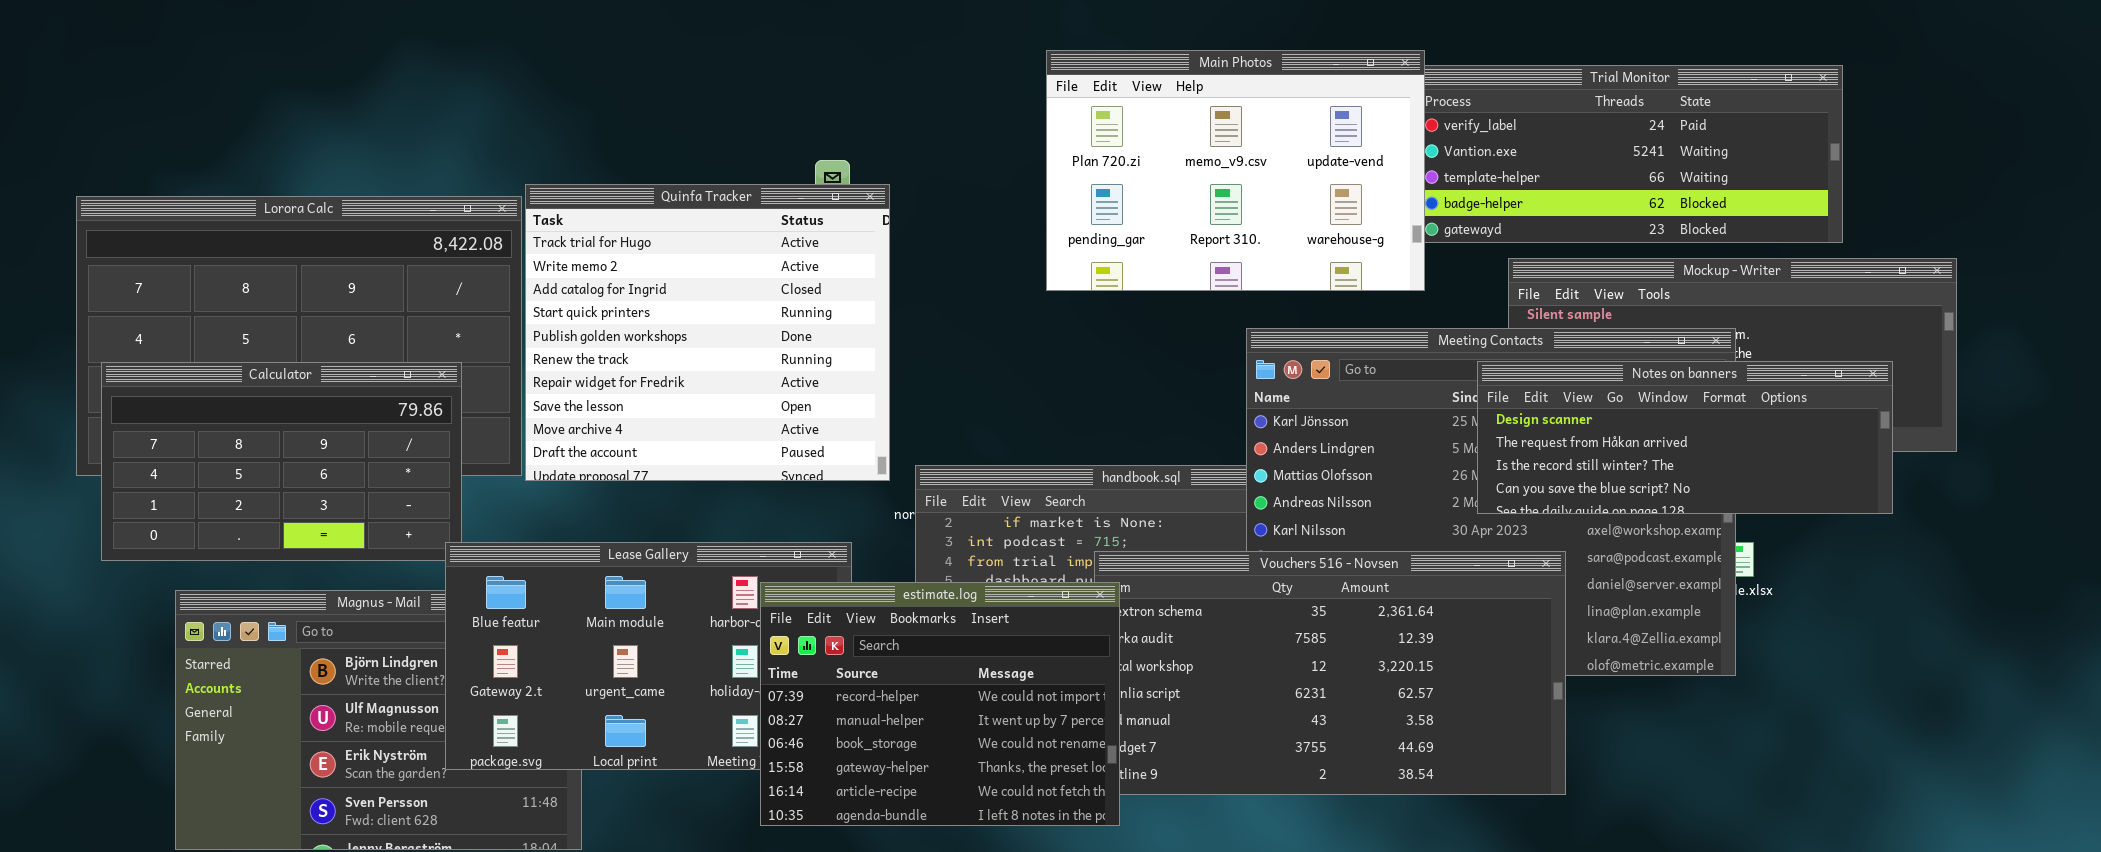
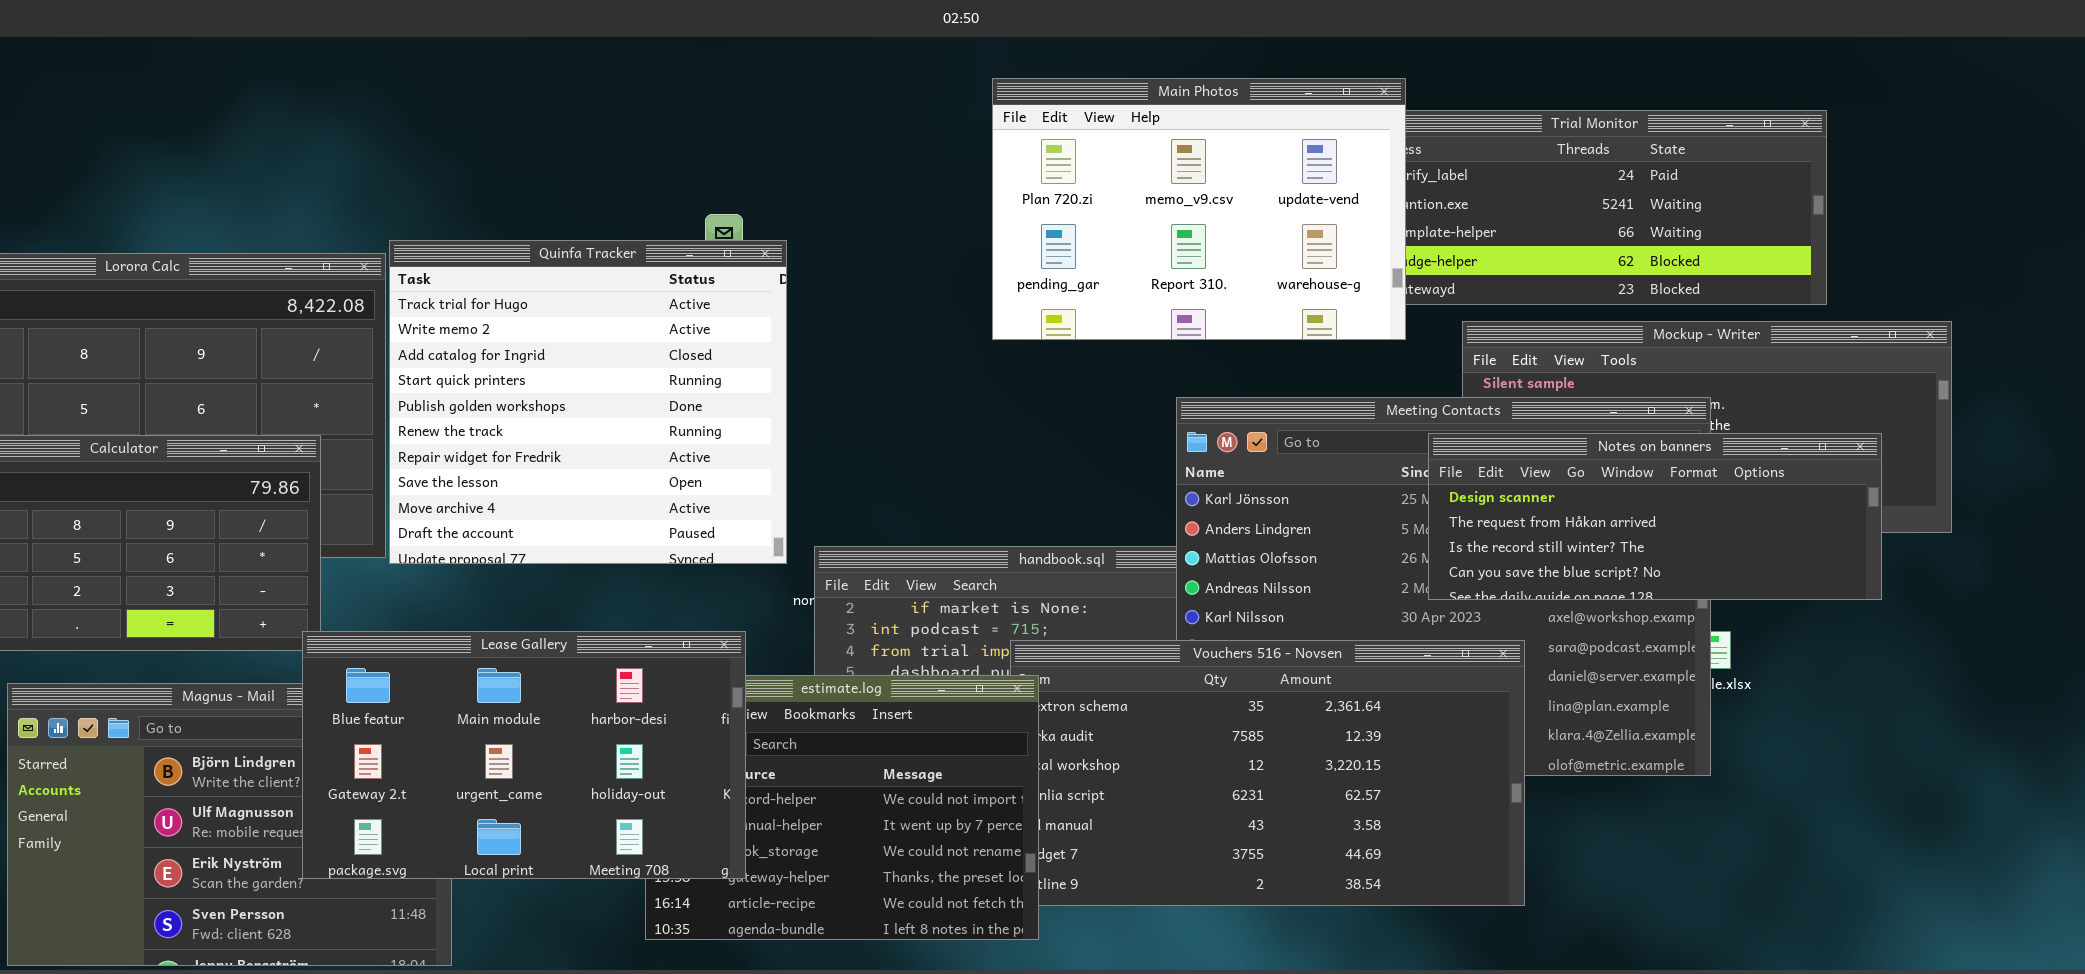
Main Photos: [1046,50,1425,291] -> [992,78,1406,340], moved
Lease Gallery: [445,542,852,770] -> [302,631,746,879], raised

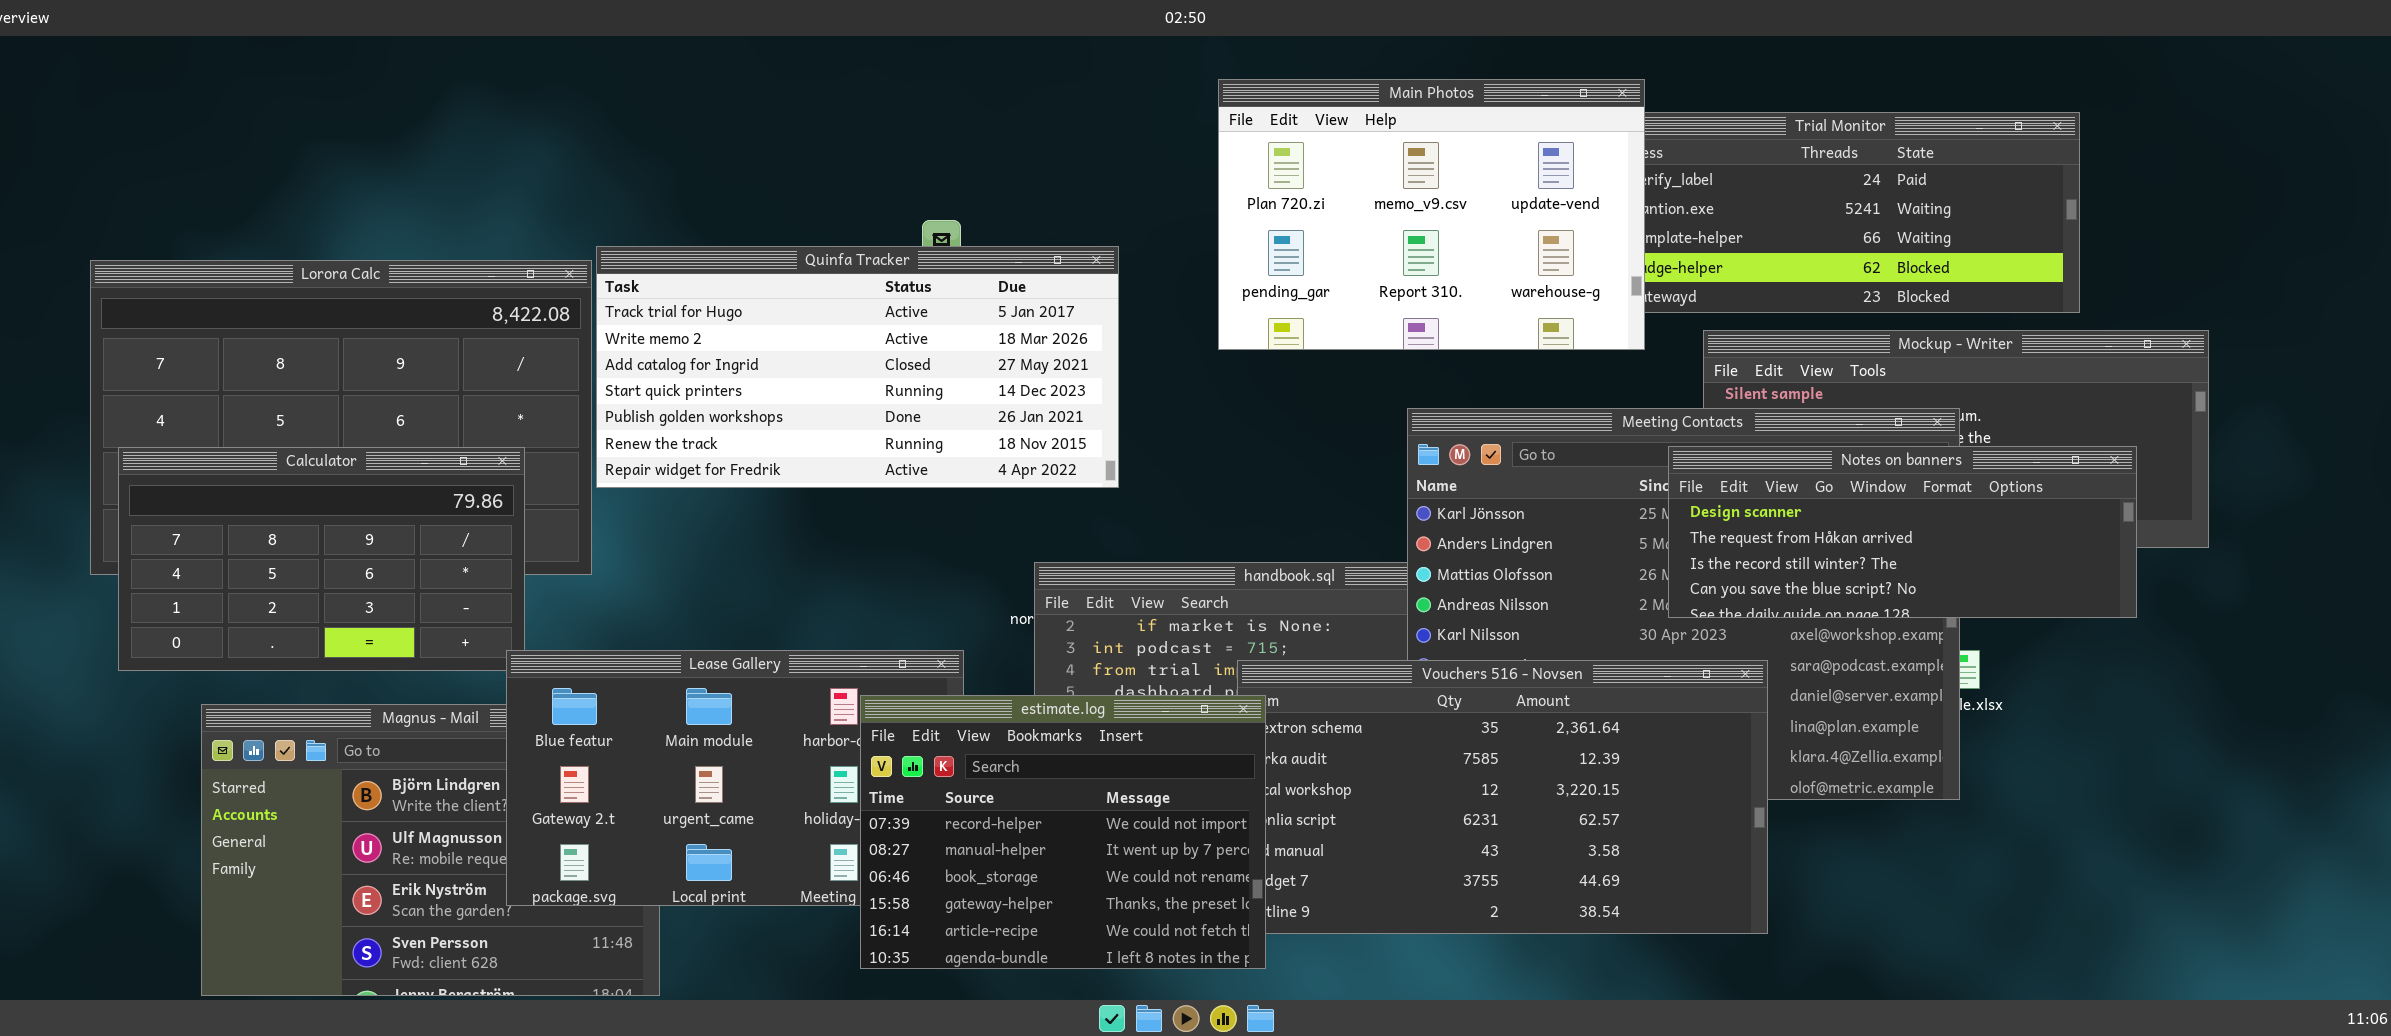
Quinfa Tracker: [389,240,787,564] -> [596,246,1119,488], resized
estimate.log: [645,675,1039,940] -> [860,695,1266,969], raised

